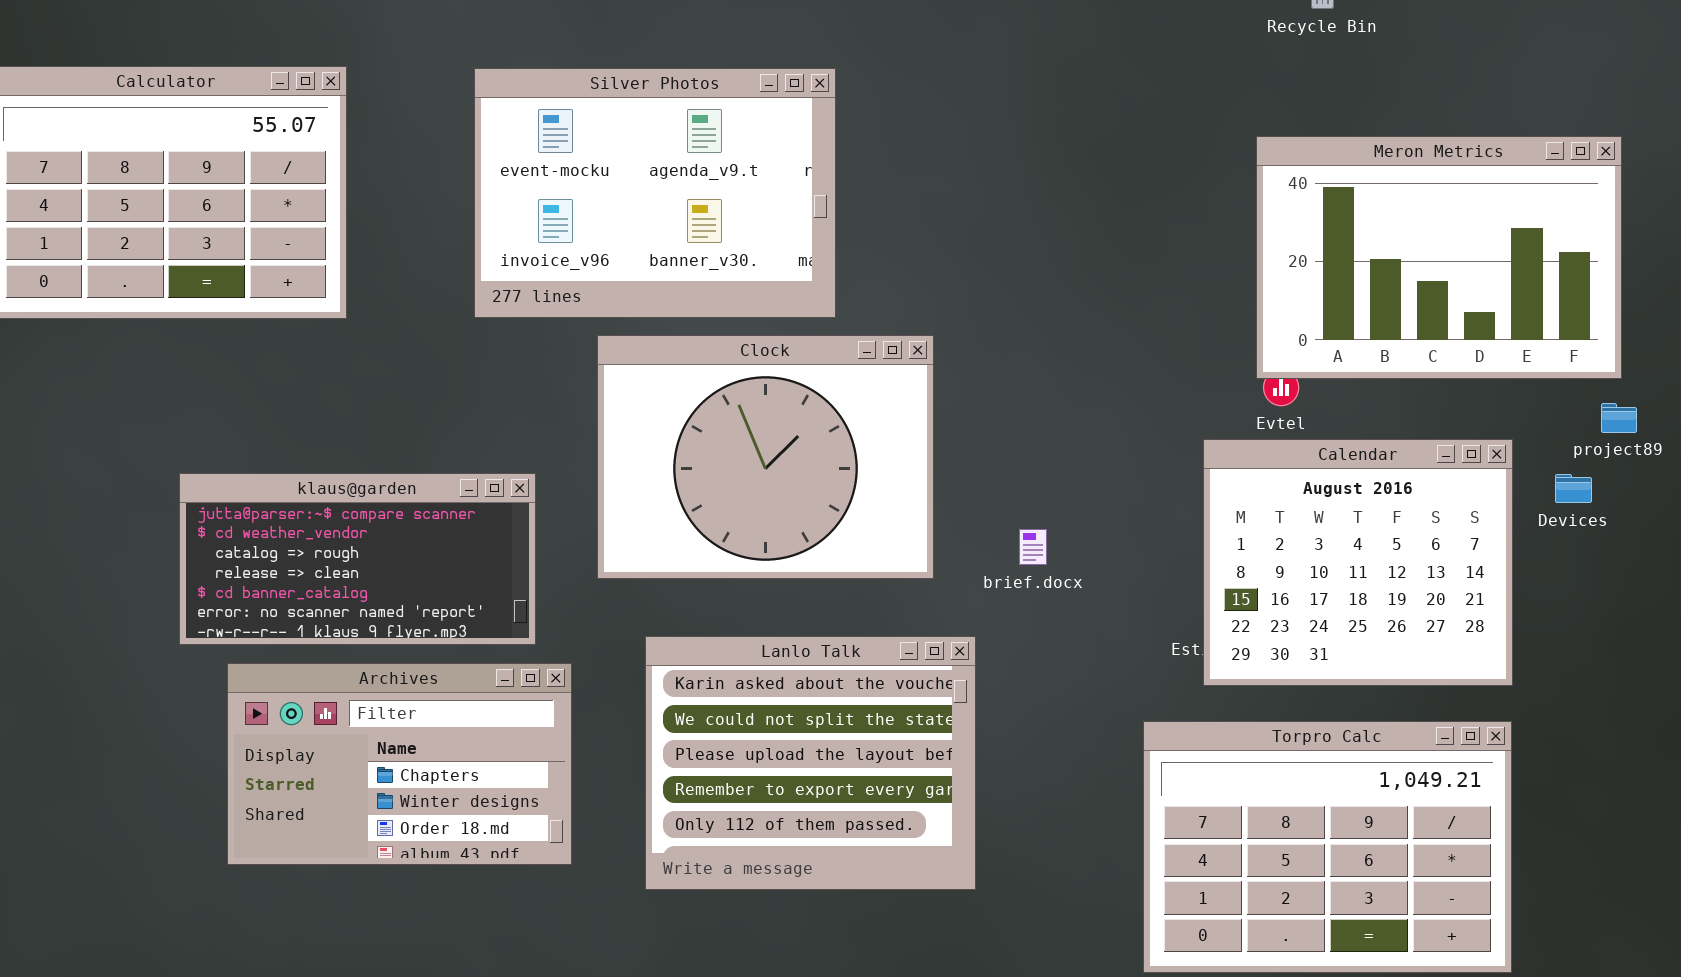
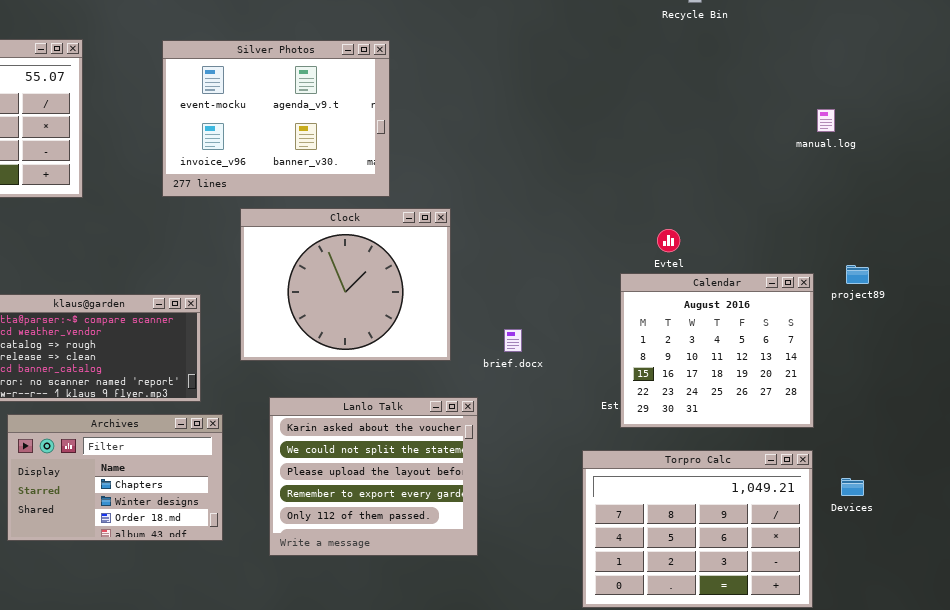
Meron Metrics: [1256,136,1622,379] -> none, closed
project89: [1601,403,1637,433] -> [846,265,869,284], moved
Devices: [1555,474,1592,503] -> [841,478,864,496], moved

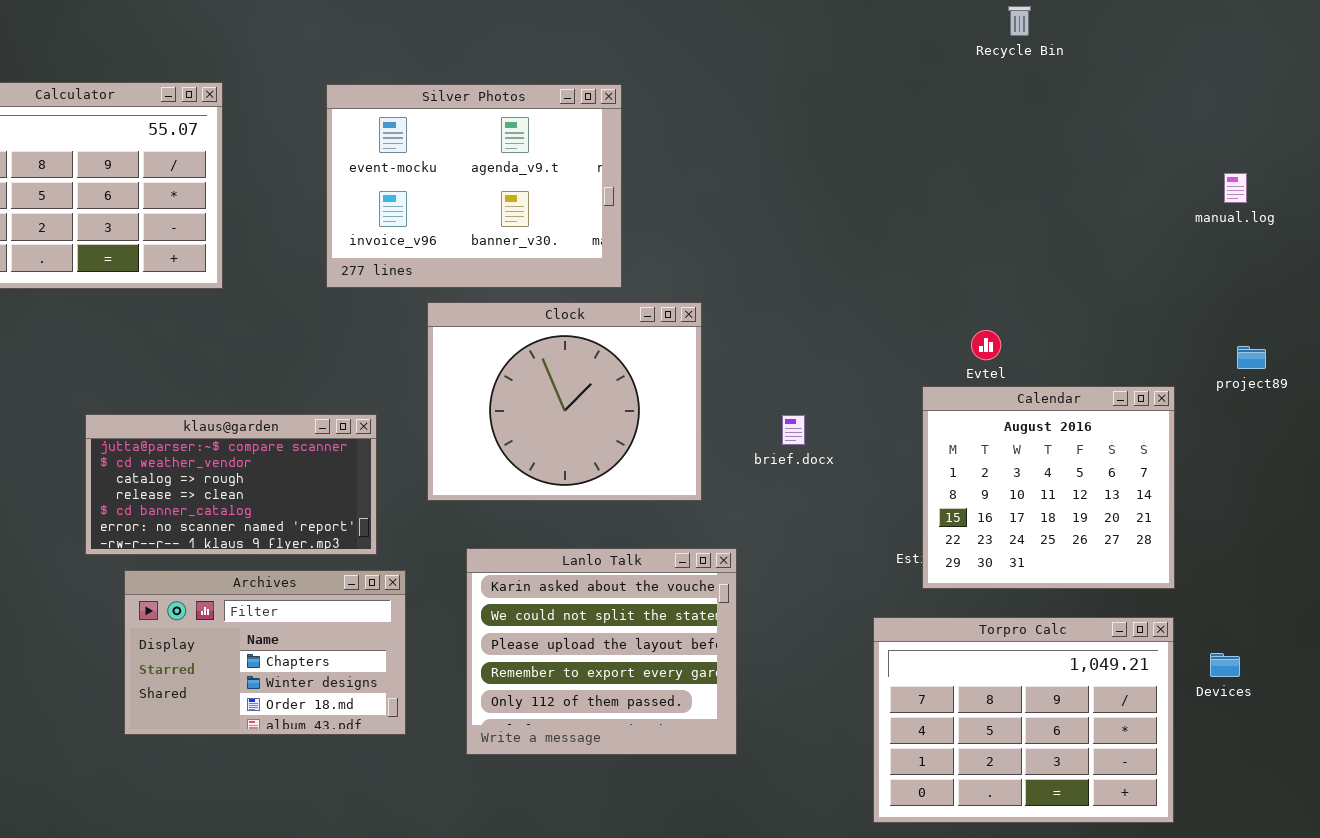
manual.log: [817,109,835,132] -> [1224,173,1247,203], moved
project89: [846,265,869,284] -> [1237,346,1266,369], moved
brief.docx: [504,329,522,352] -> [782,415,805,445], moved

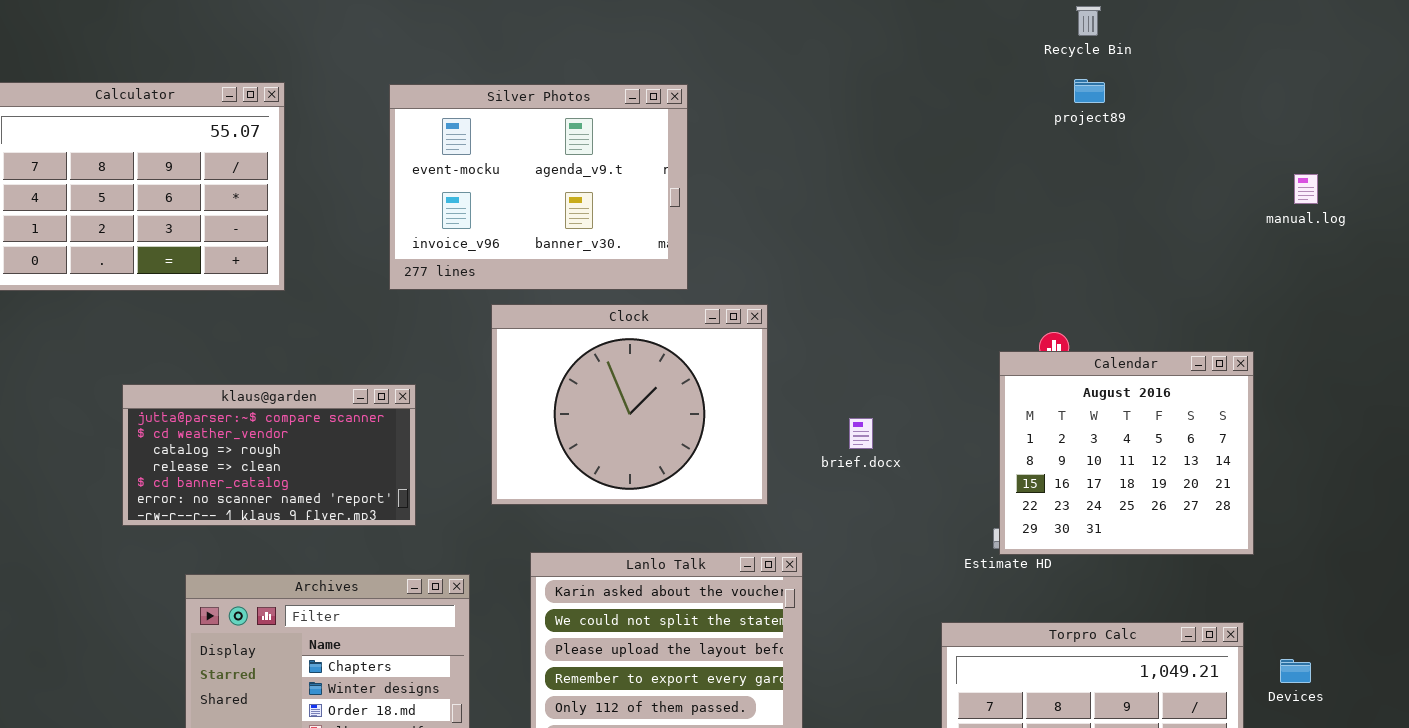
project89: [1237,346,1266,369] -> [1074,79,1105,103], moved
Calendar: [922,386,1175,589] -> [999,351,1254,555], moved
klaus@garden: [85,414,377,555] -> [122,384,416,526], moved

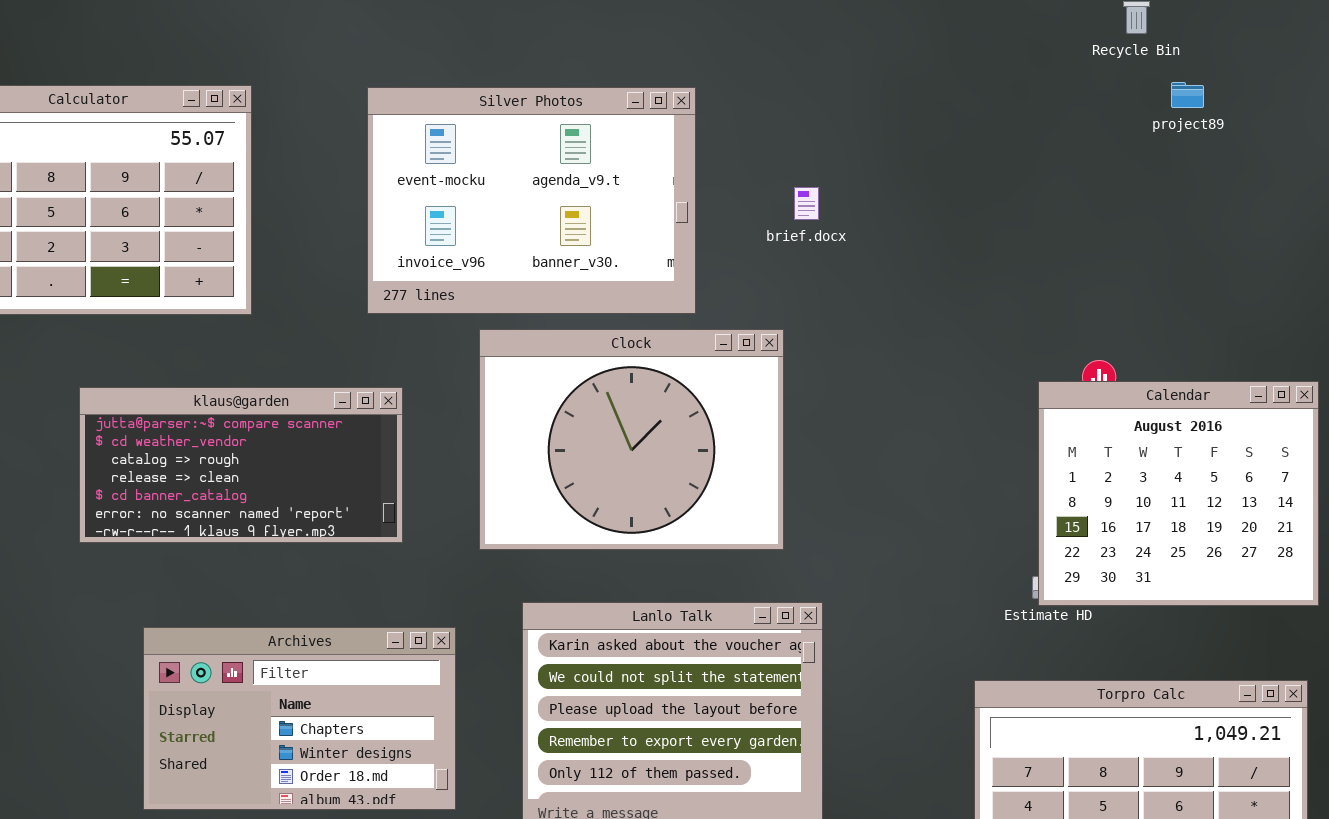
project89: [1074,79,1105,103] -> [1171,82,1204,108], moved
klaus@garden: [122,384,416,526] -> [79,387,403,543], moved
brief.docx: [849,418,873,449] -> [794,187,819,220], moved

